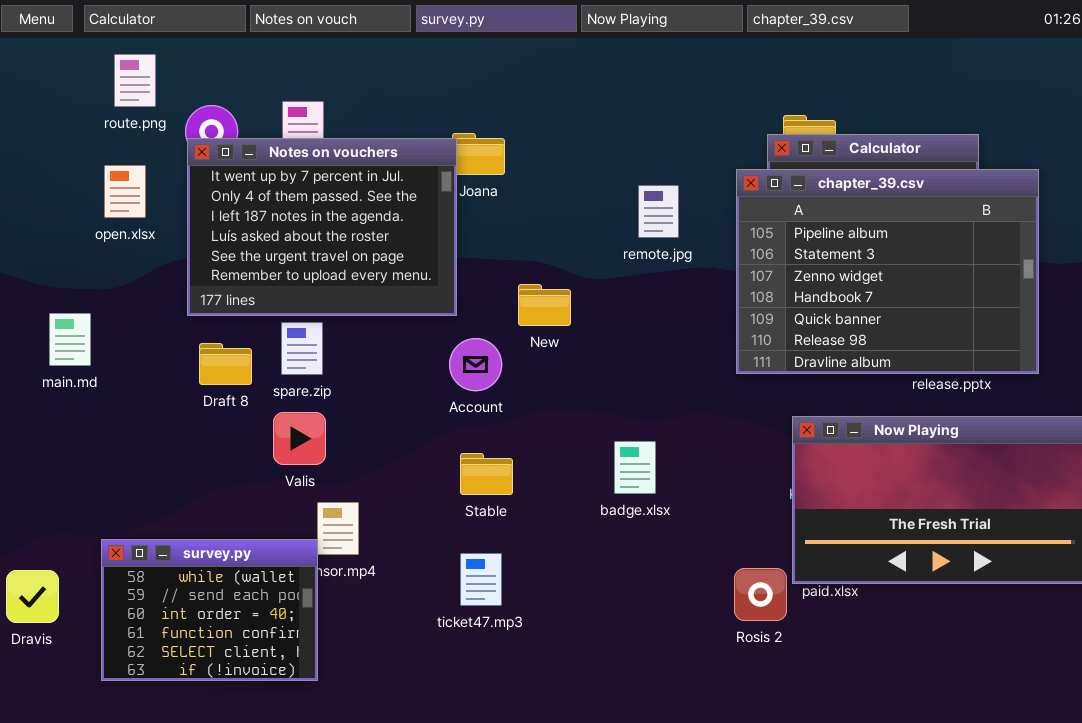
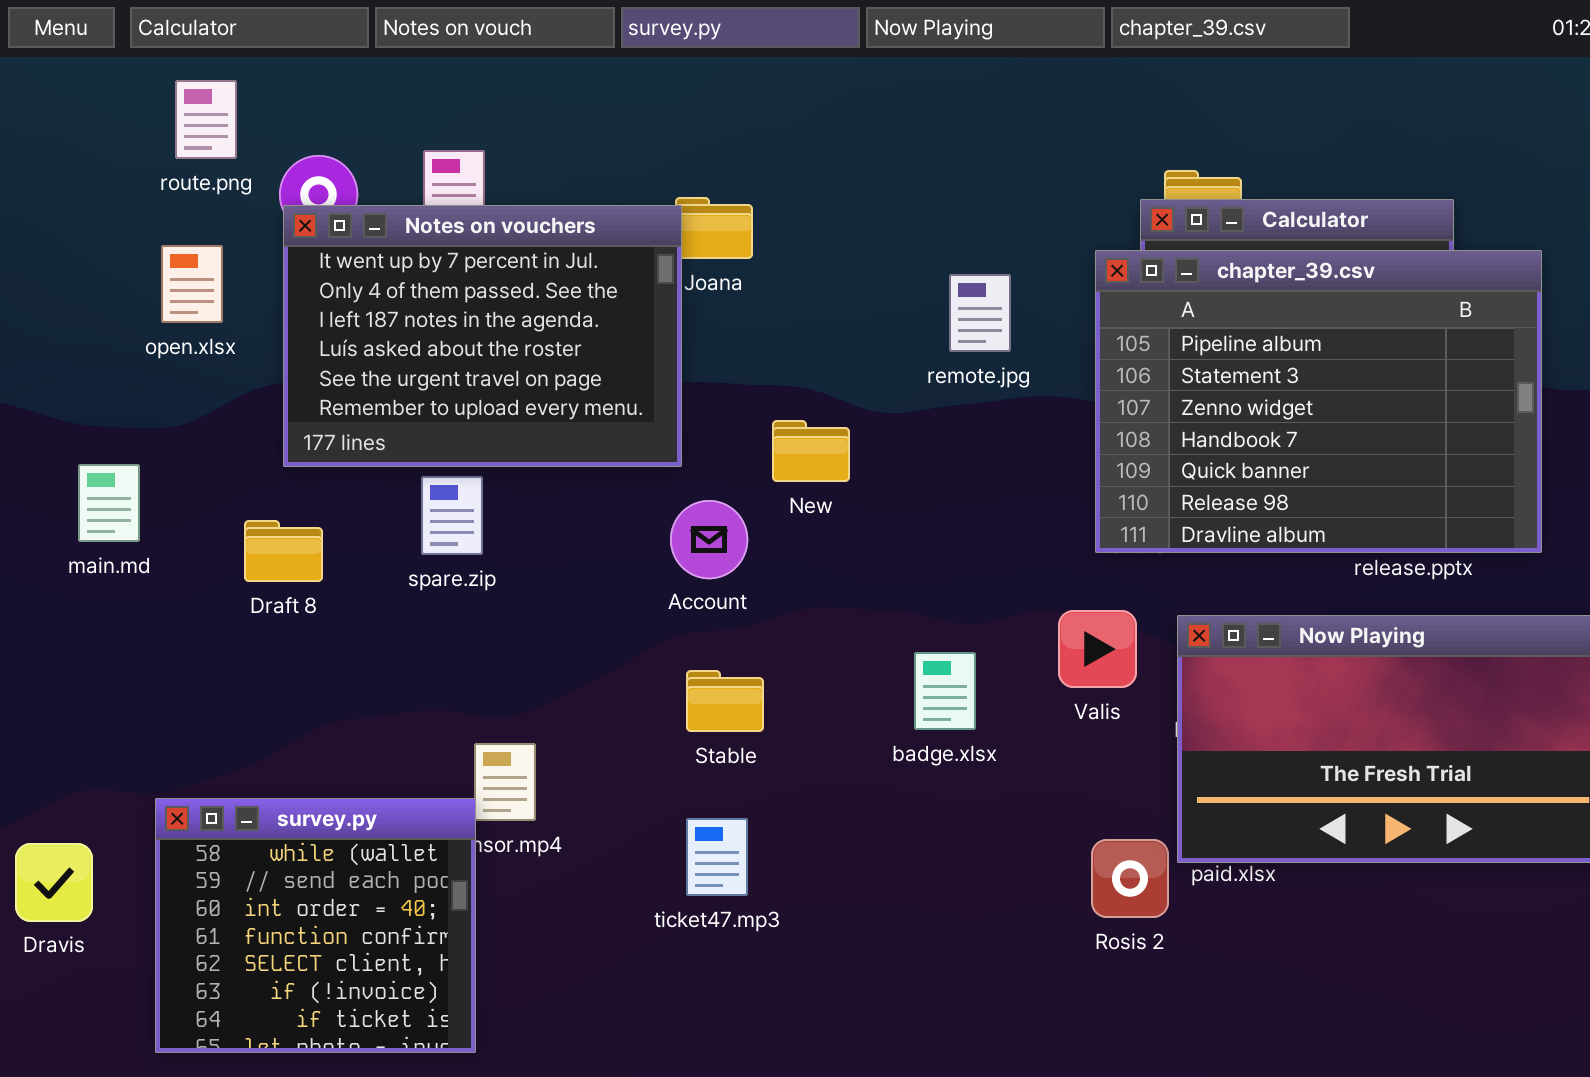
Draft 8: [199,343,252,385] -> [244,520,323,582], moved
Valis: [273,412,326,465] -> [1058,610,1137,688], moved
survey.py: [101,539,318,681] -> [155,798,476,1053], resized

